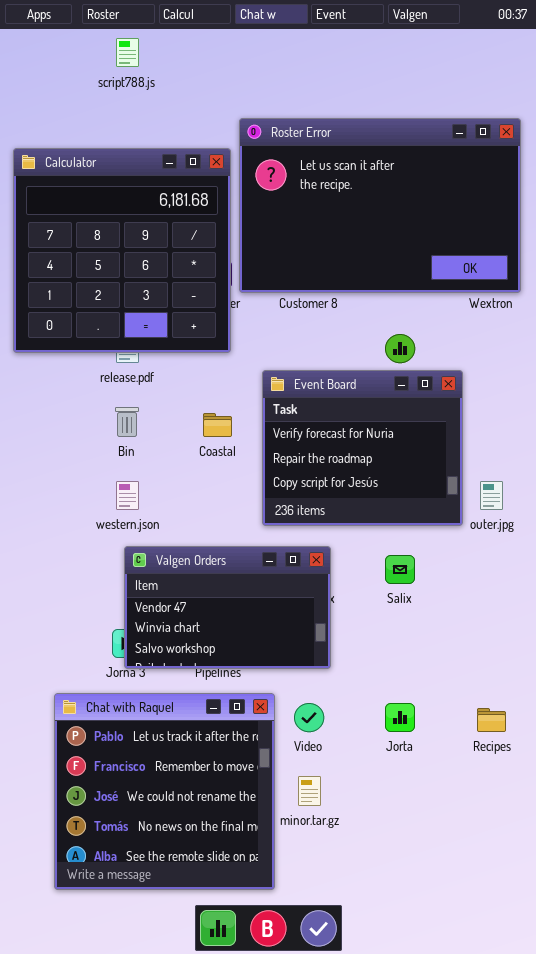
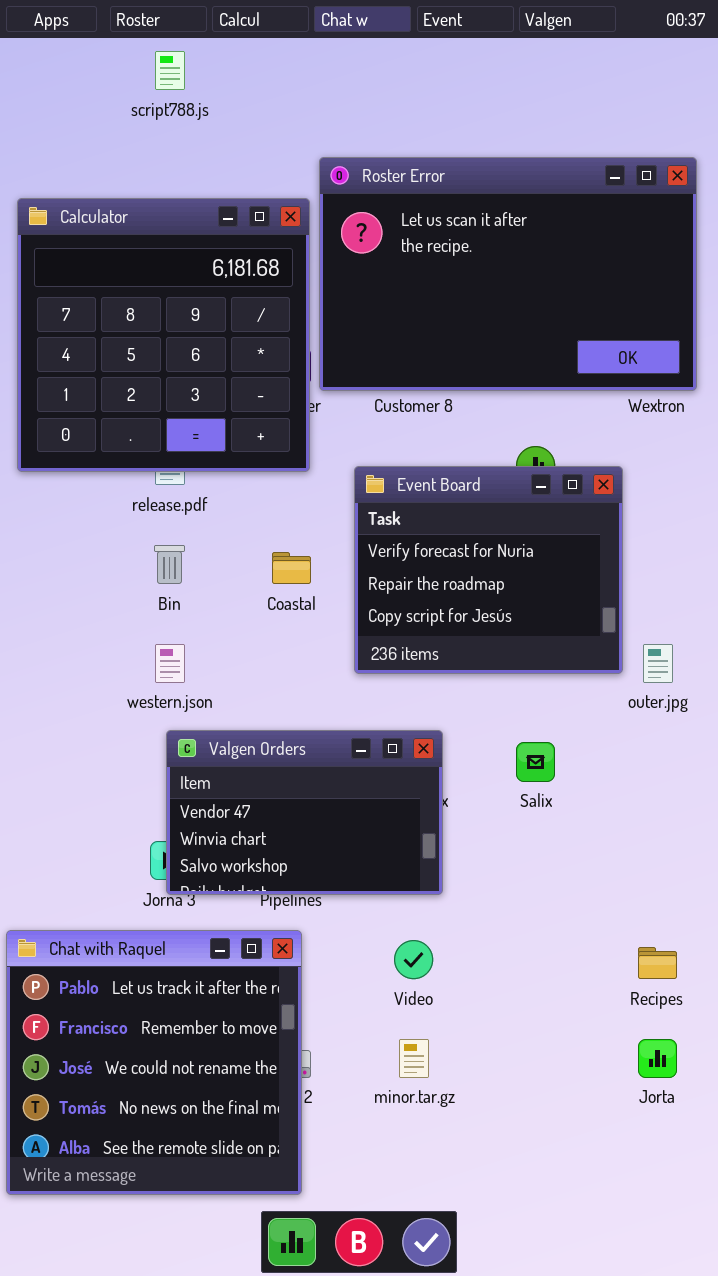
Event Board: [262,370,463,526] -> [354,466,623,674], moved
Chat with Raquel: [54,693,275,890] -> [6,930,302,1195], moved
Jorta: [385,703,415,732] -> [638,1039,677,1078], moved

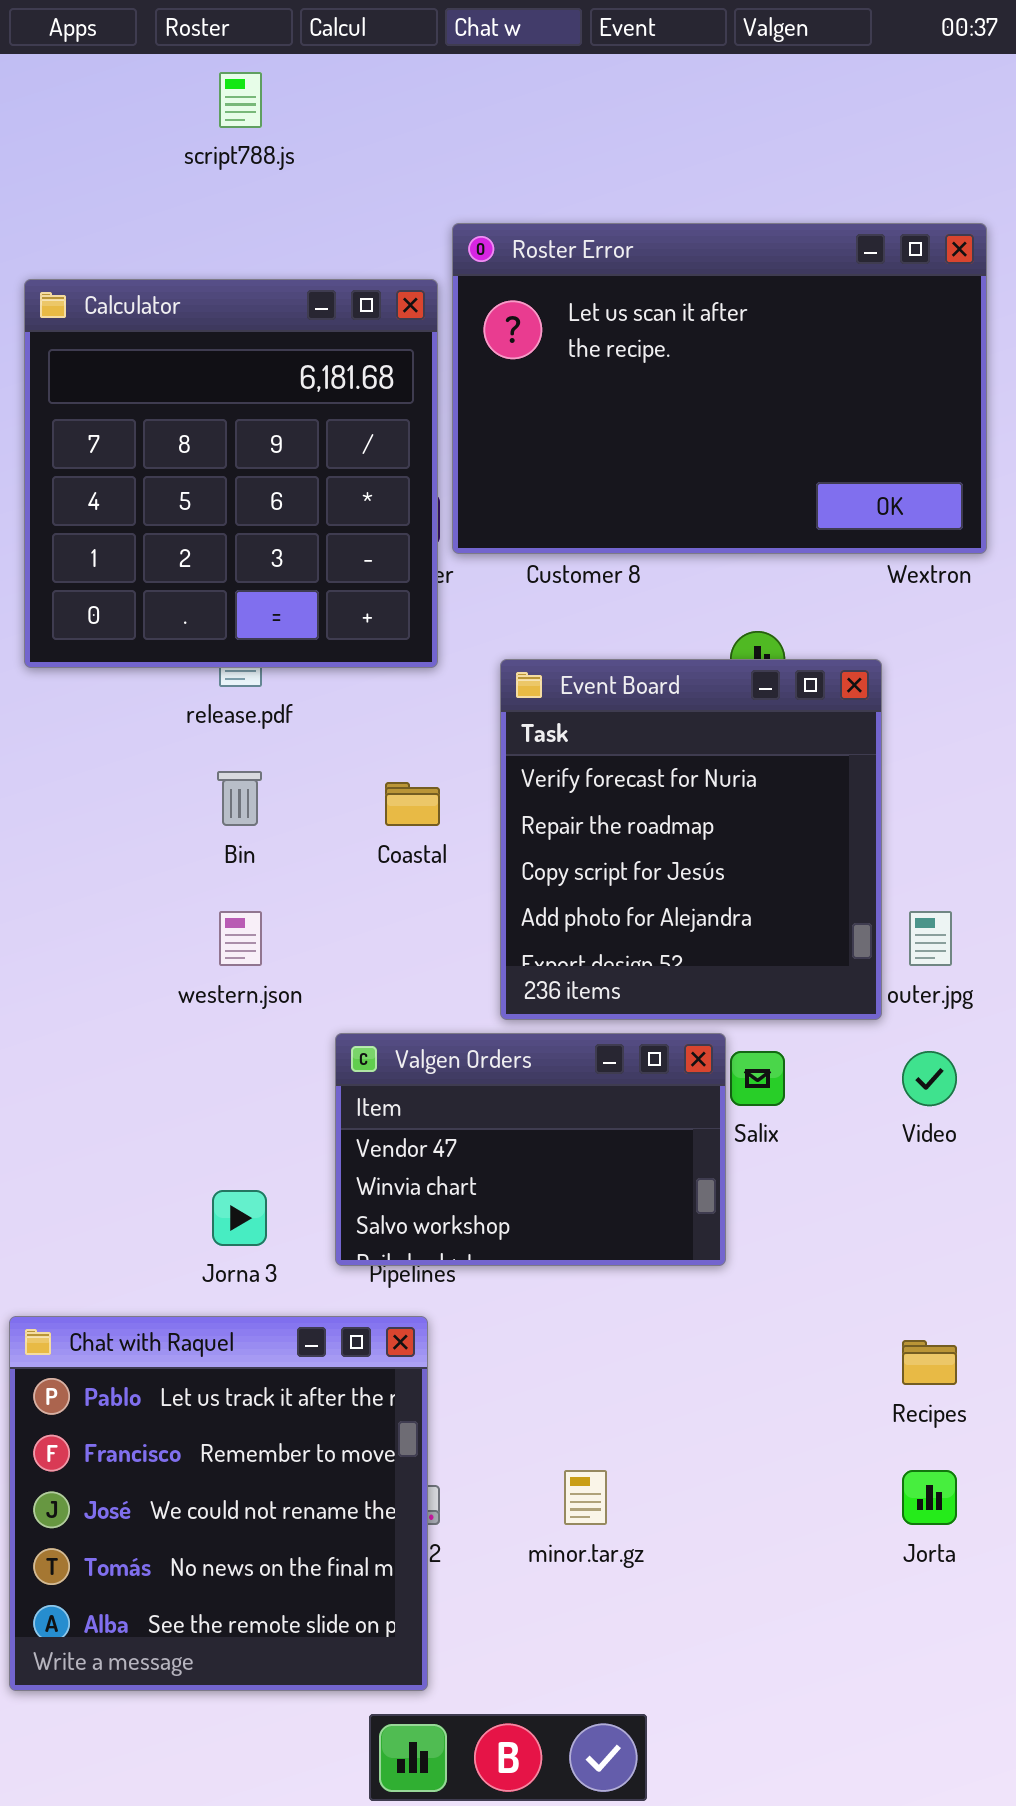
Event Board: [354,466,623,674] -> [500,659,882,1020], resized
Valgen Orders: [166,730,443,895] -> [335,1033,726,1266], moved
Video: [394,940,433,979] -> [902,1051,957,1106], moved

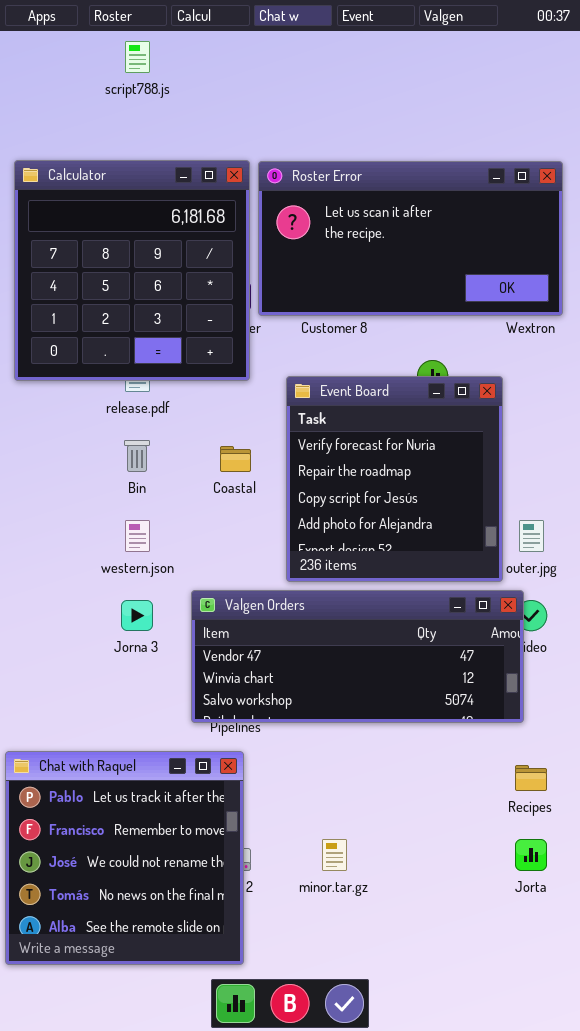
Roster Error: [452,223,987,554] -> [258,161,563,316], resized
Valgen Orders: [335,1033,726,1266] -> [191,590,524,723], resized
Jorna 3: [212,1190,267,1246] -> [121,600,153,631], moved

